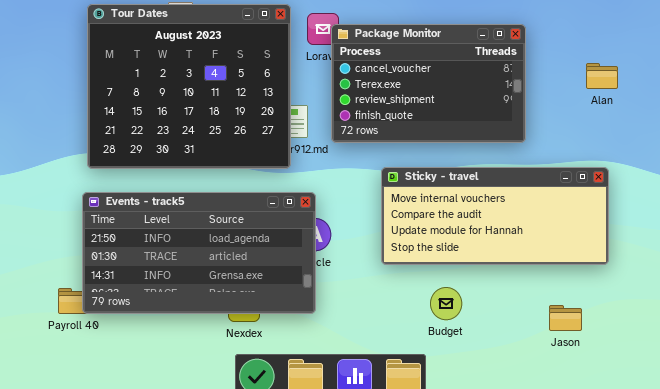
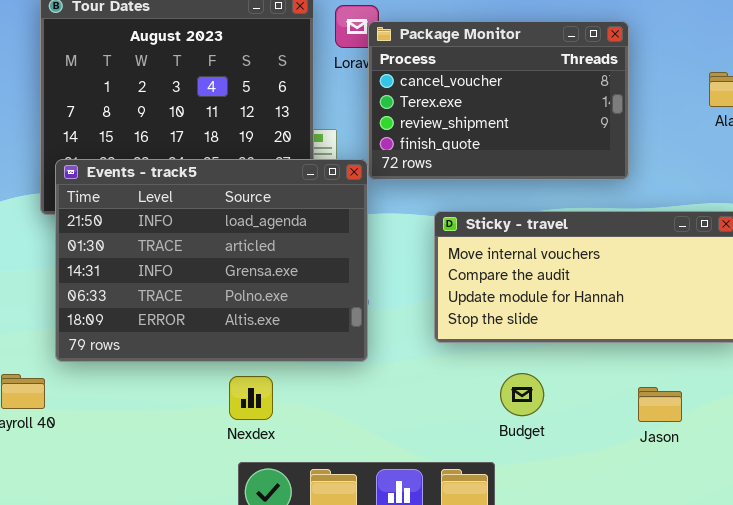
Events - track5: [82,192,316,314] -> [55,159,368,362], moved, resized
Jason: [549,305,582,331] -> [638,387,682,422], moved

